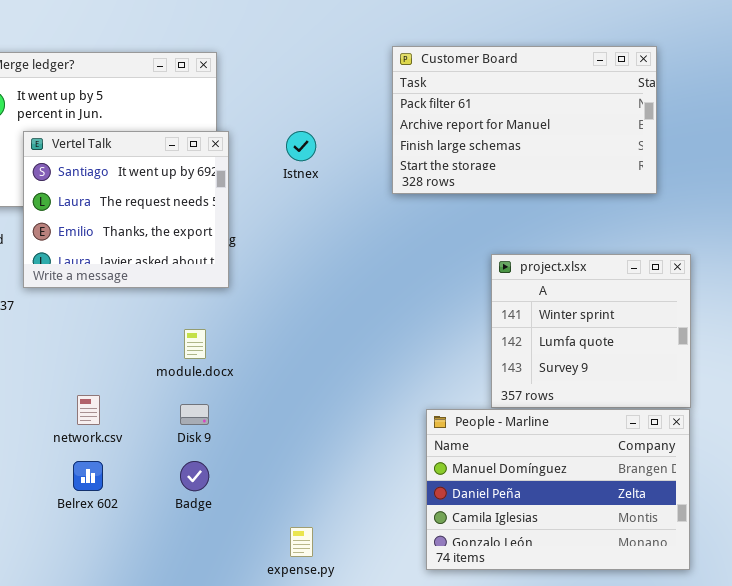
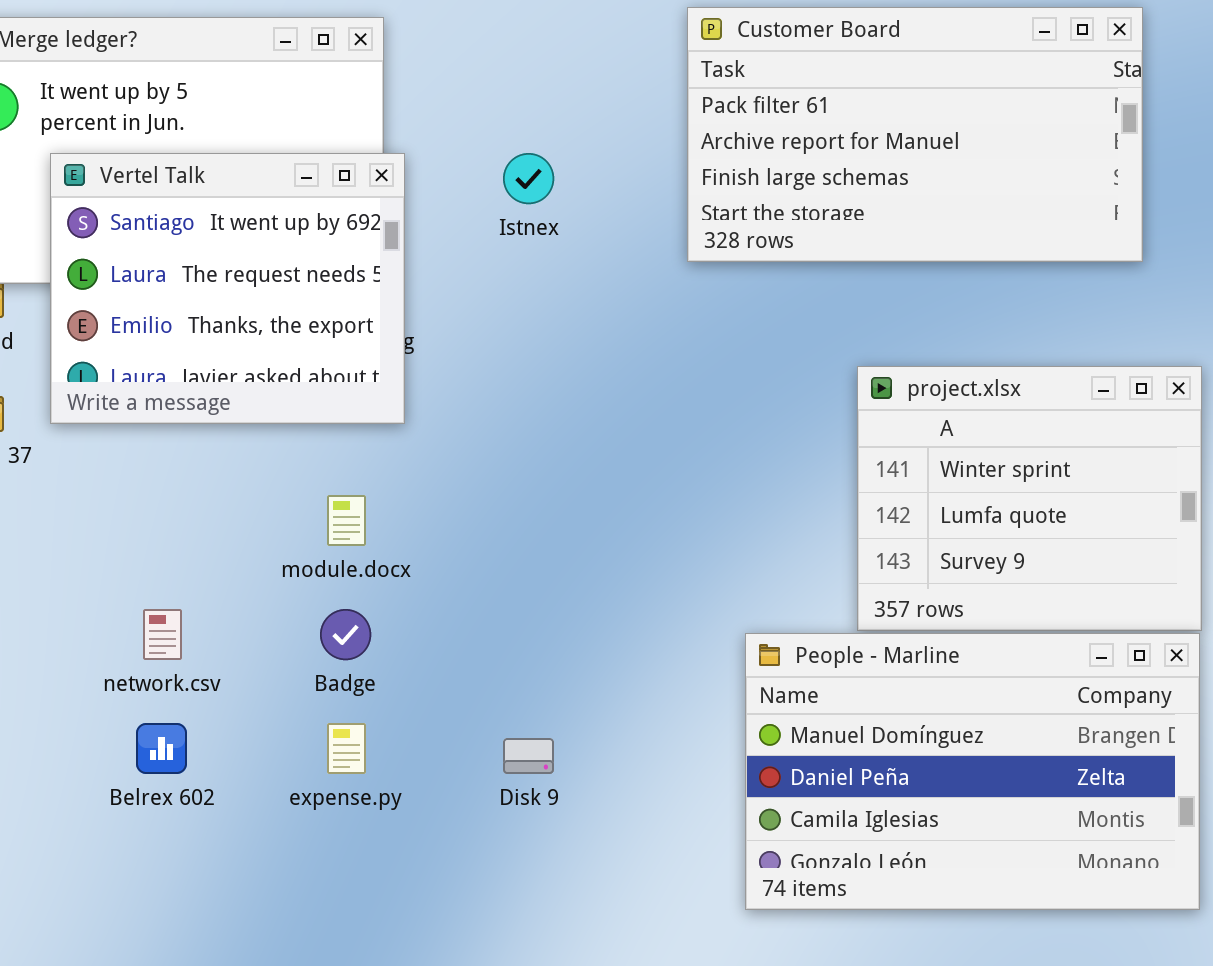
Disk 9: [180,404,209,425] -> [503,738,554,774], moved
Badge: [180,461,209,491] -> [320,609,371,660], moved
expense.py: [290,527,313,557] -> [327,723,366,774], moved

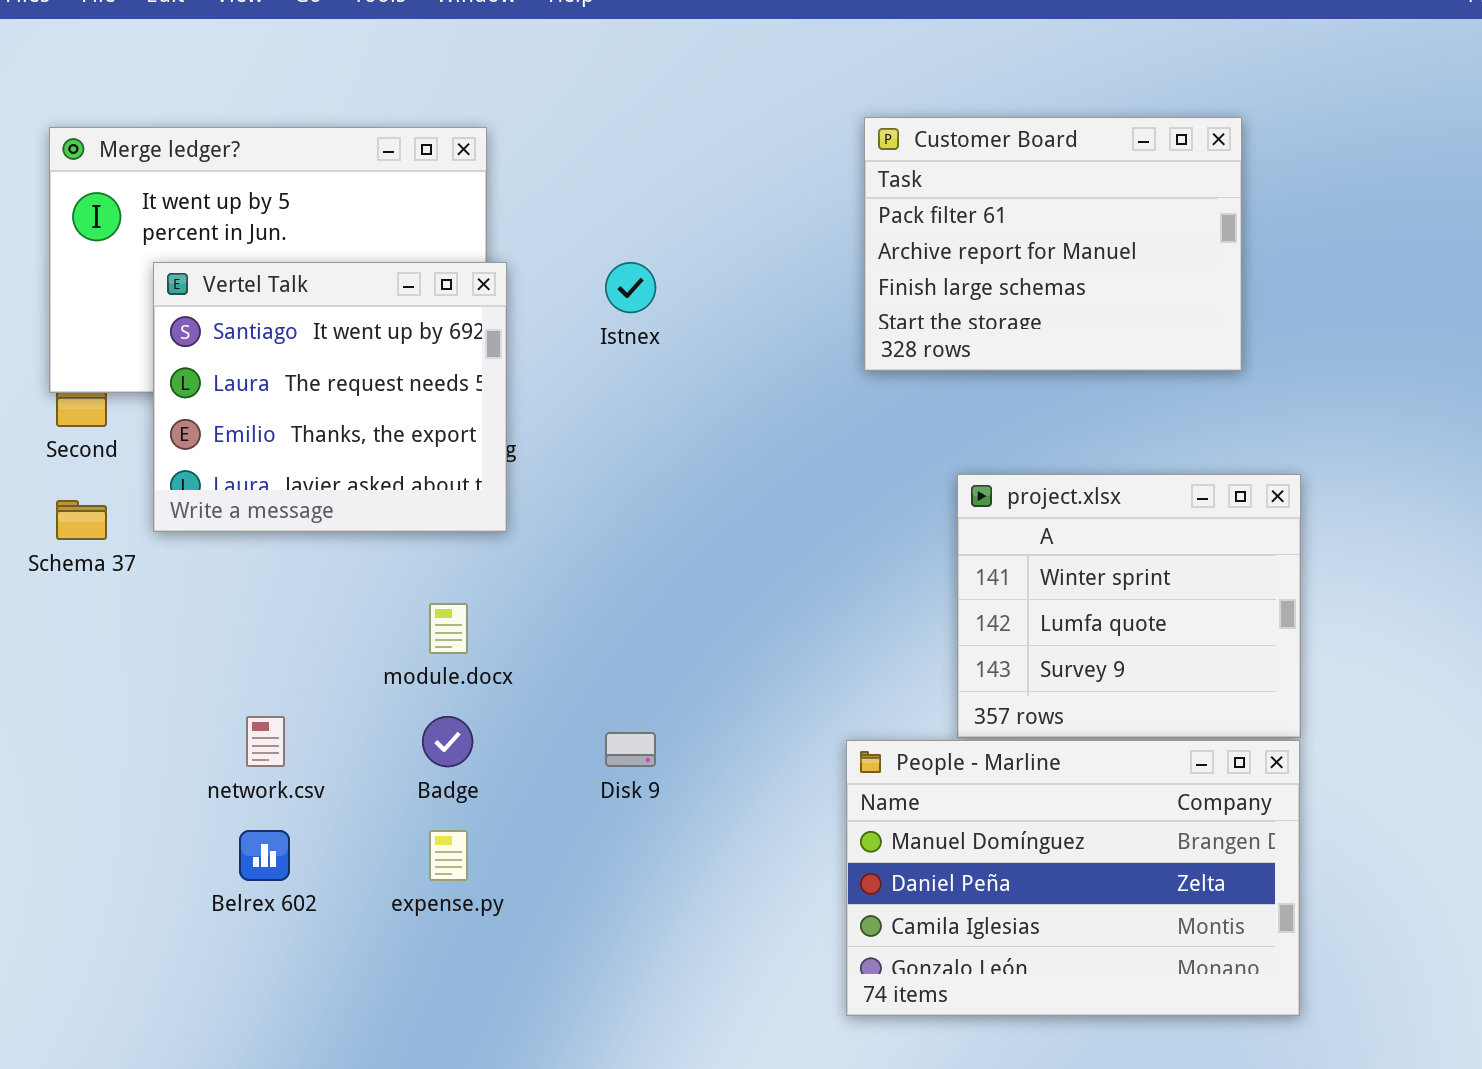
Customer Board: [687,7,1143,262] -> [864,117,1242,371], resized
Disk 9: [503,738,554,774] -> [605,732,656,767], moved

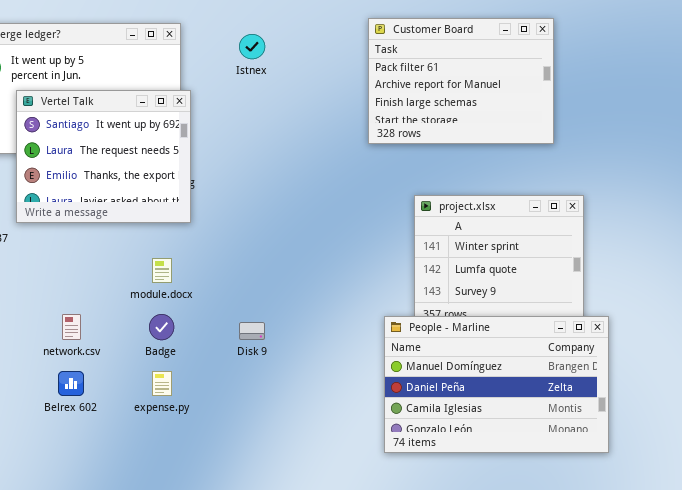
Istnex: [605,262,656,313] -> [239,34,265,59], moved
People - Marline: [846,740,1300,1016] -> [384,316,609,453], moved

